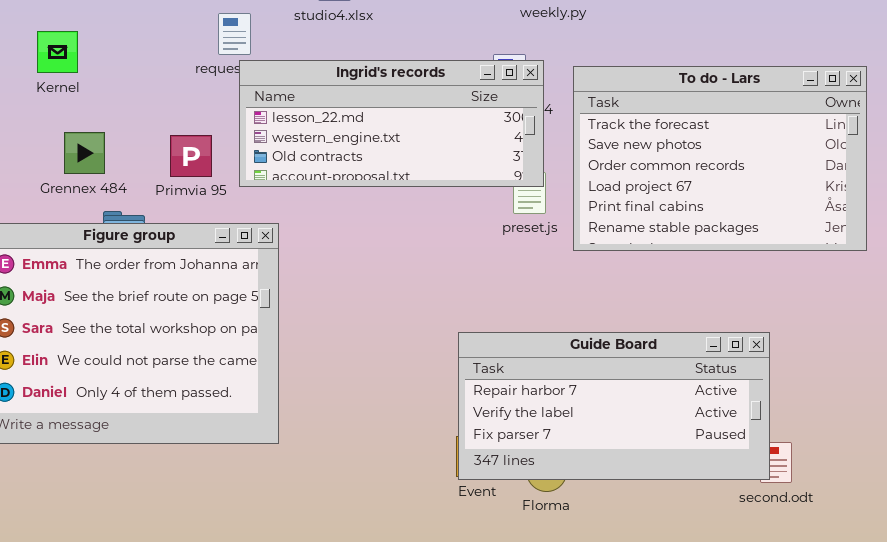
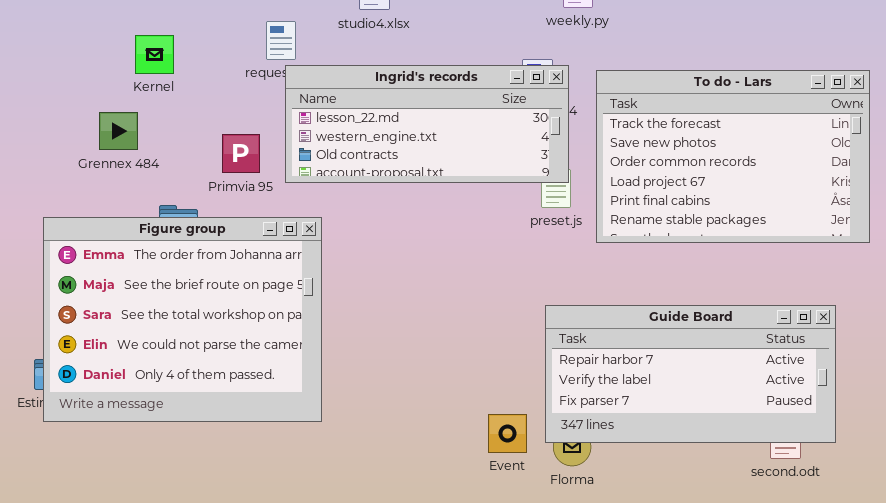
Kernel: [37,31,78,73] -> [135,35,174,74], moved
Grennex 484: [64,132,105,174] -> [99,112,138,150], moved
Guide Board: [458,332,770,480] -> [545,305,836,443], moved

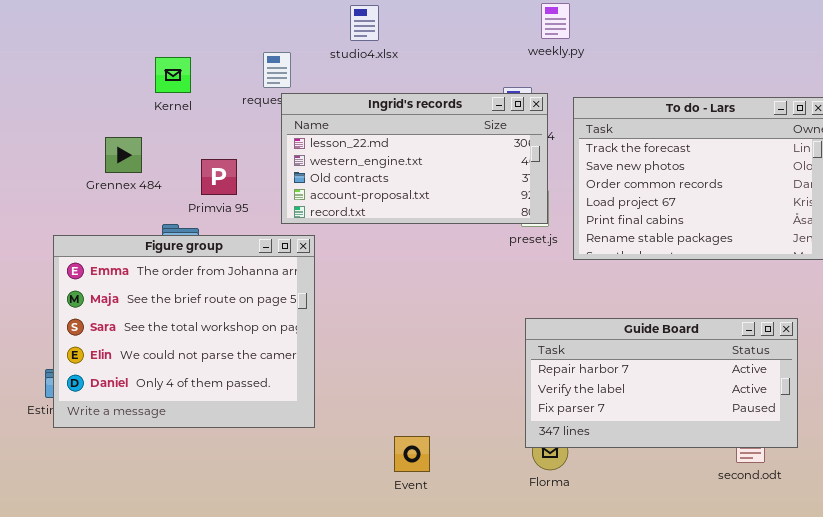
Kernel: [135,35,174,74] -> [155,57,191,93], moved
Ingrid's records: [285,65,569,183] -> [281,93,548,224], resized
Primvia 95: [222,134,260,173] -> [201,159,237,195], moved
Event: [488,414,527,453] -> [394,436,430,472], moved

